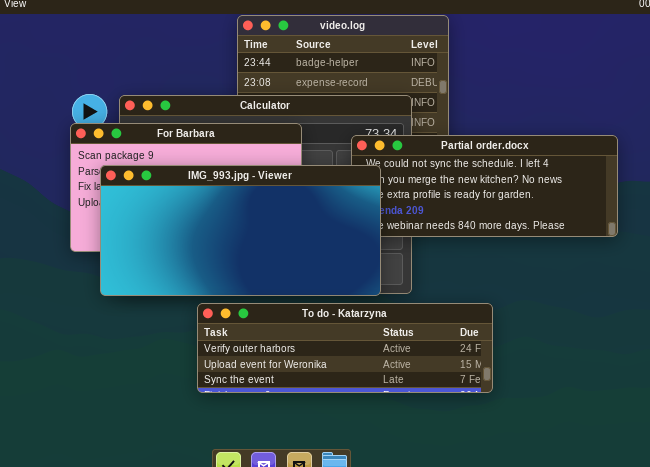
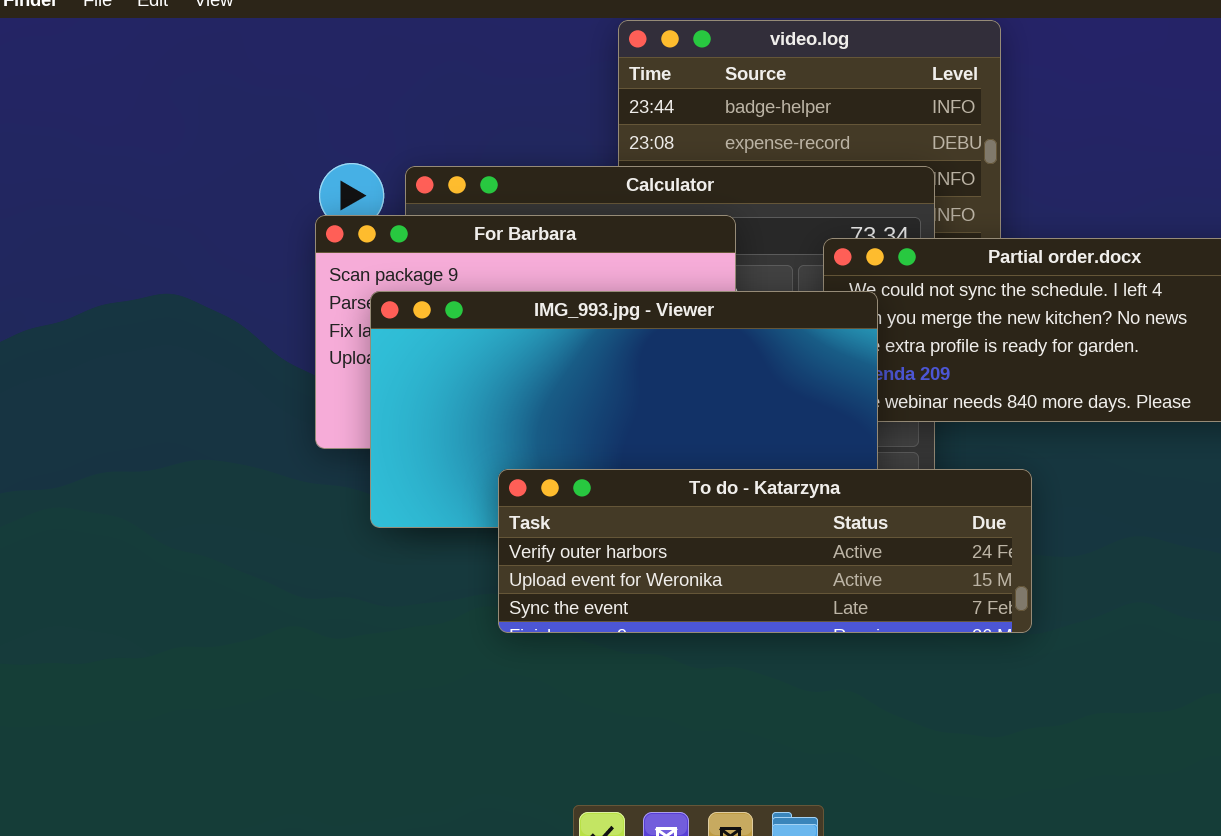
To do - Katarzyna: [197,303,493,393] -> [498,469,1032,633], moved

